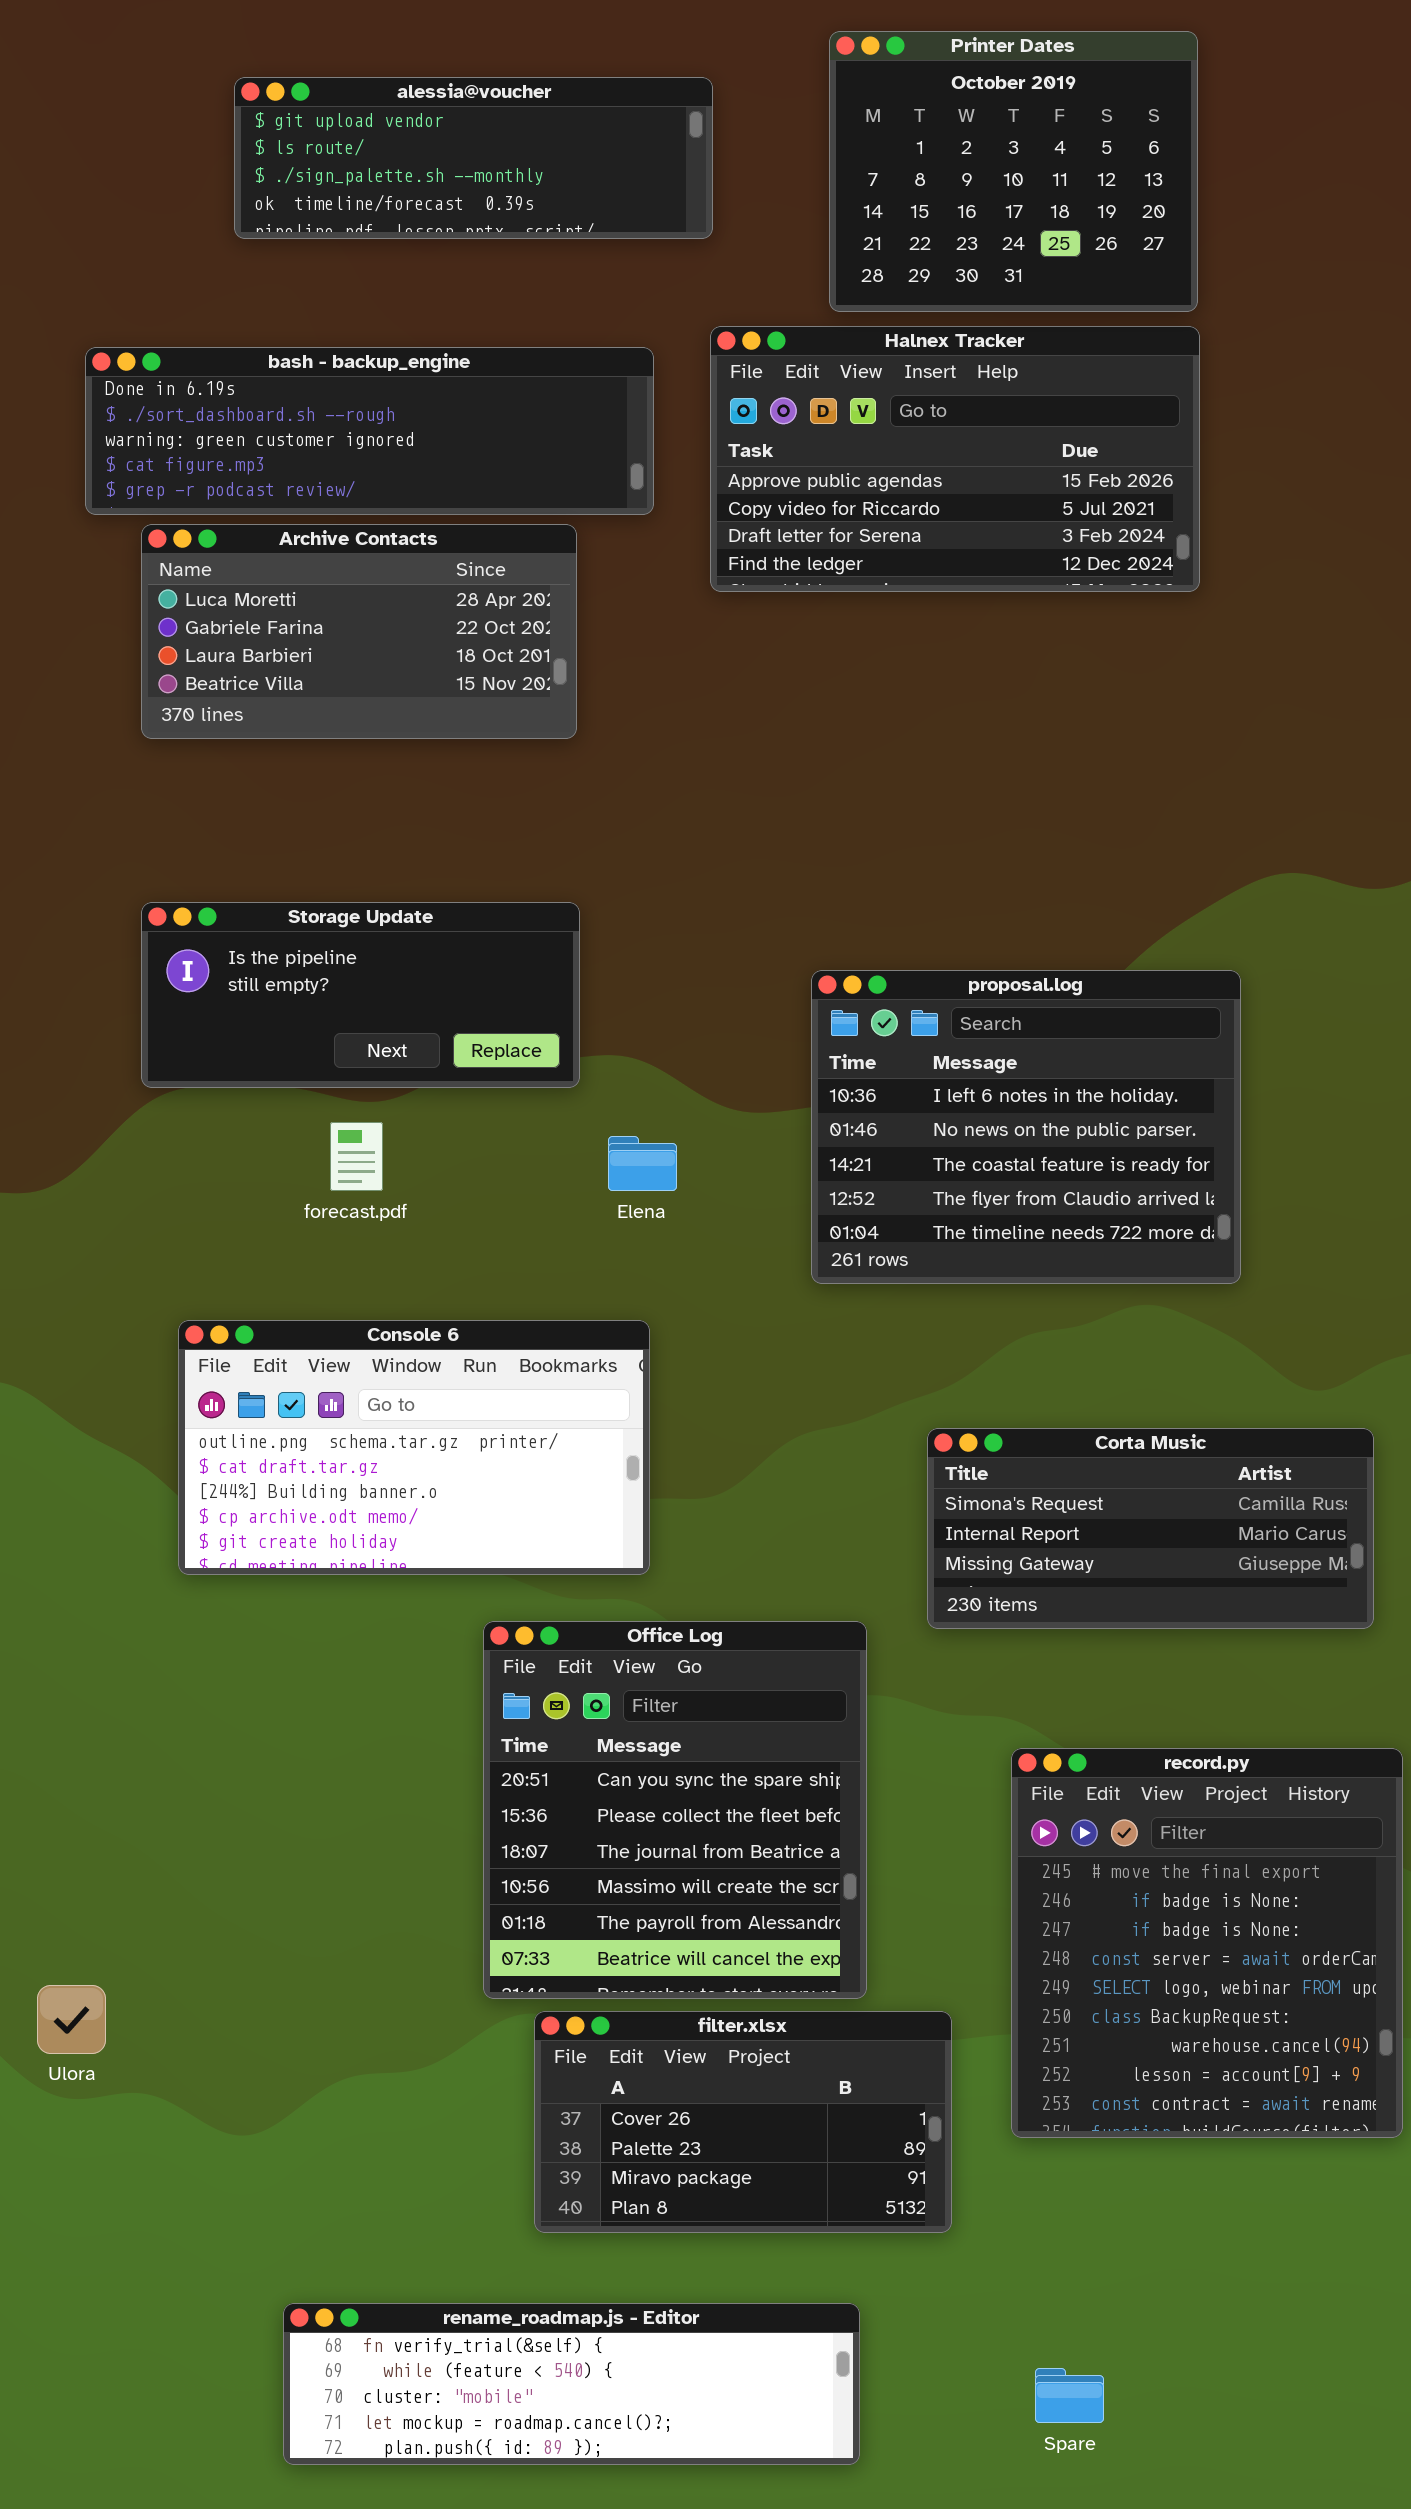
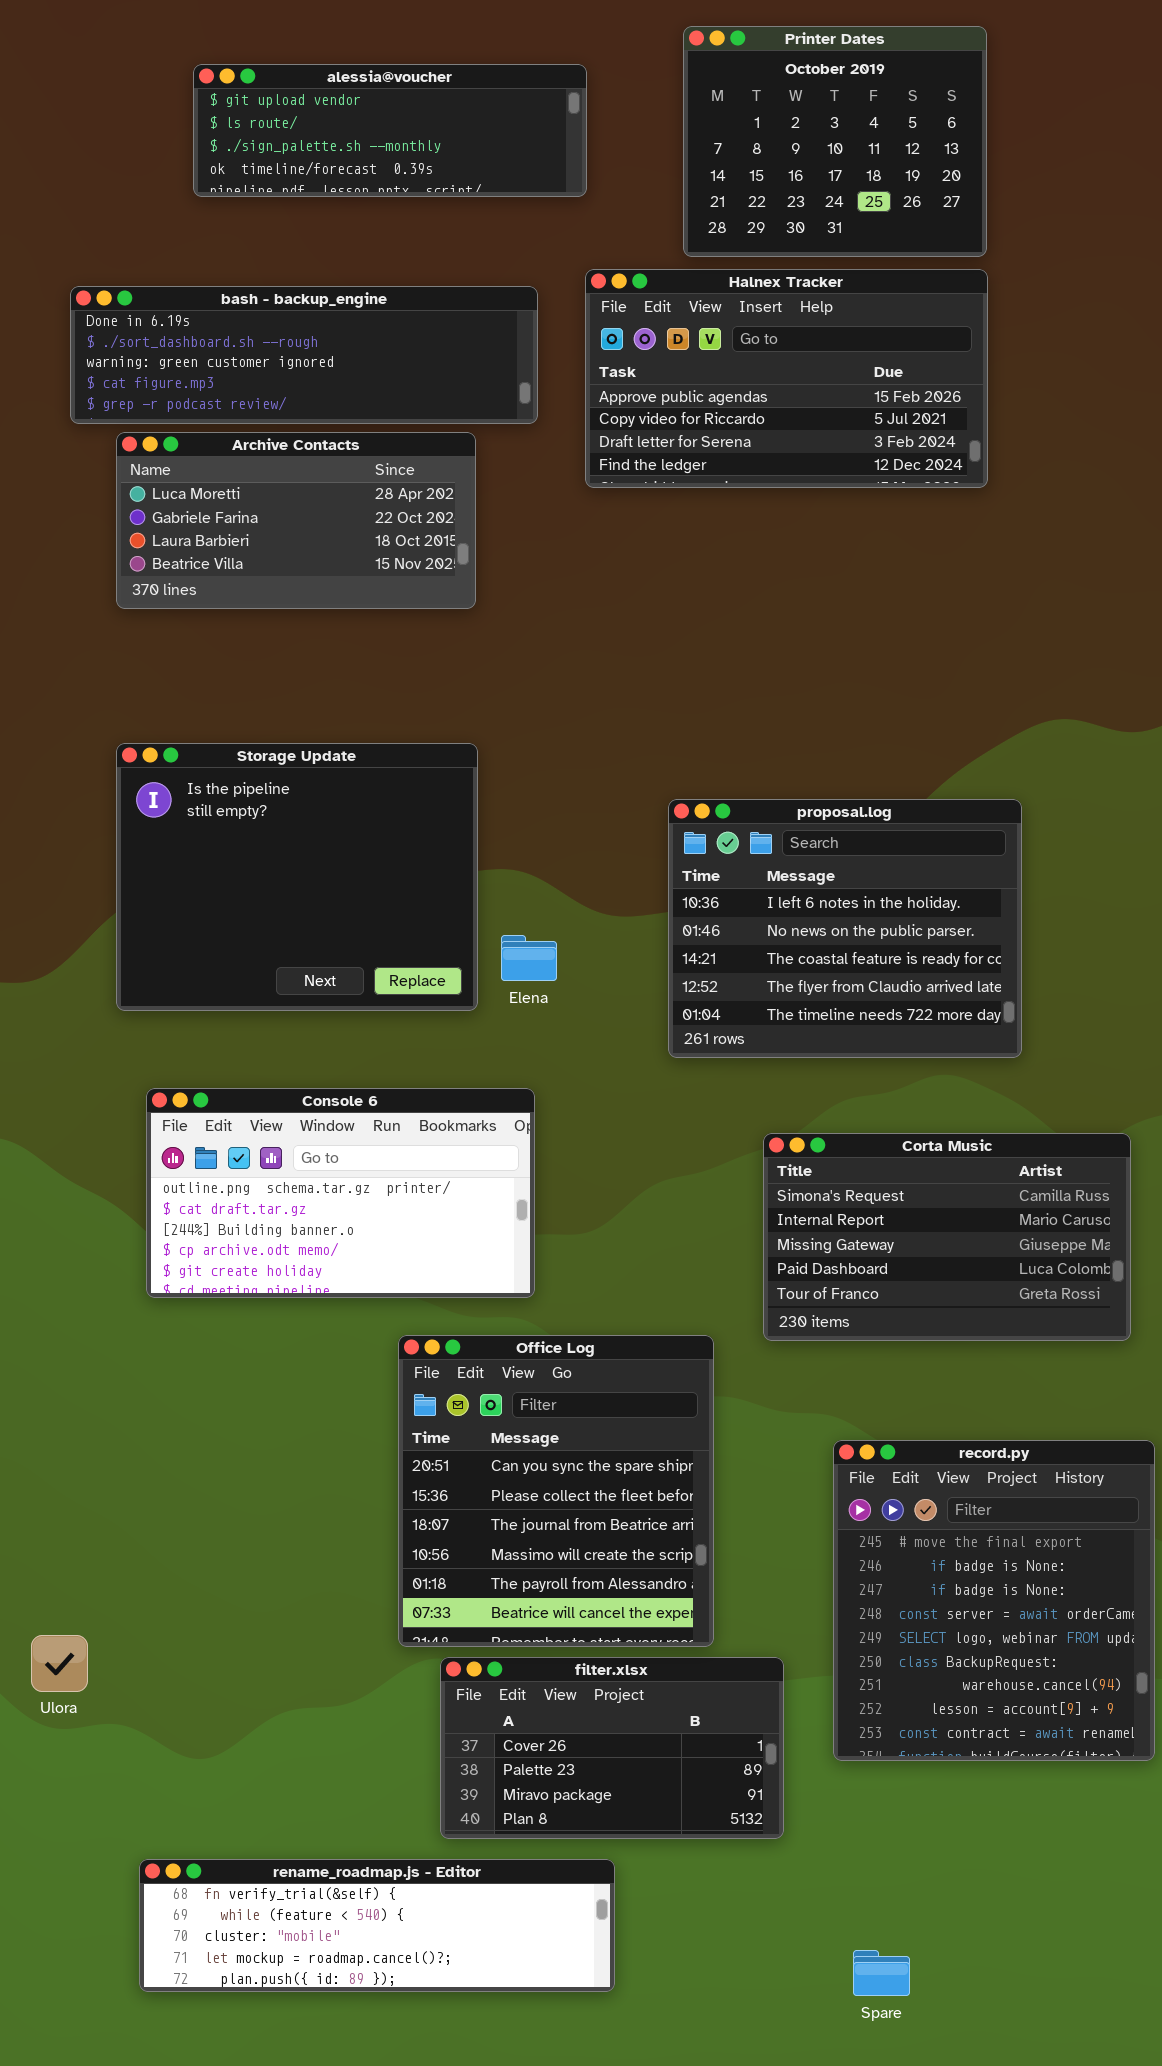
Storage Update: [141,902,580,1088] -> [116,743,478,1011], resized
Corta Music: [927,1428,1374,1629] -> [763,1133,1131,1341], resized
rename_roadmap.js - Editor: [283,2303,860,2465] -> [139,1859,615,1992], moved

